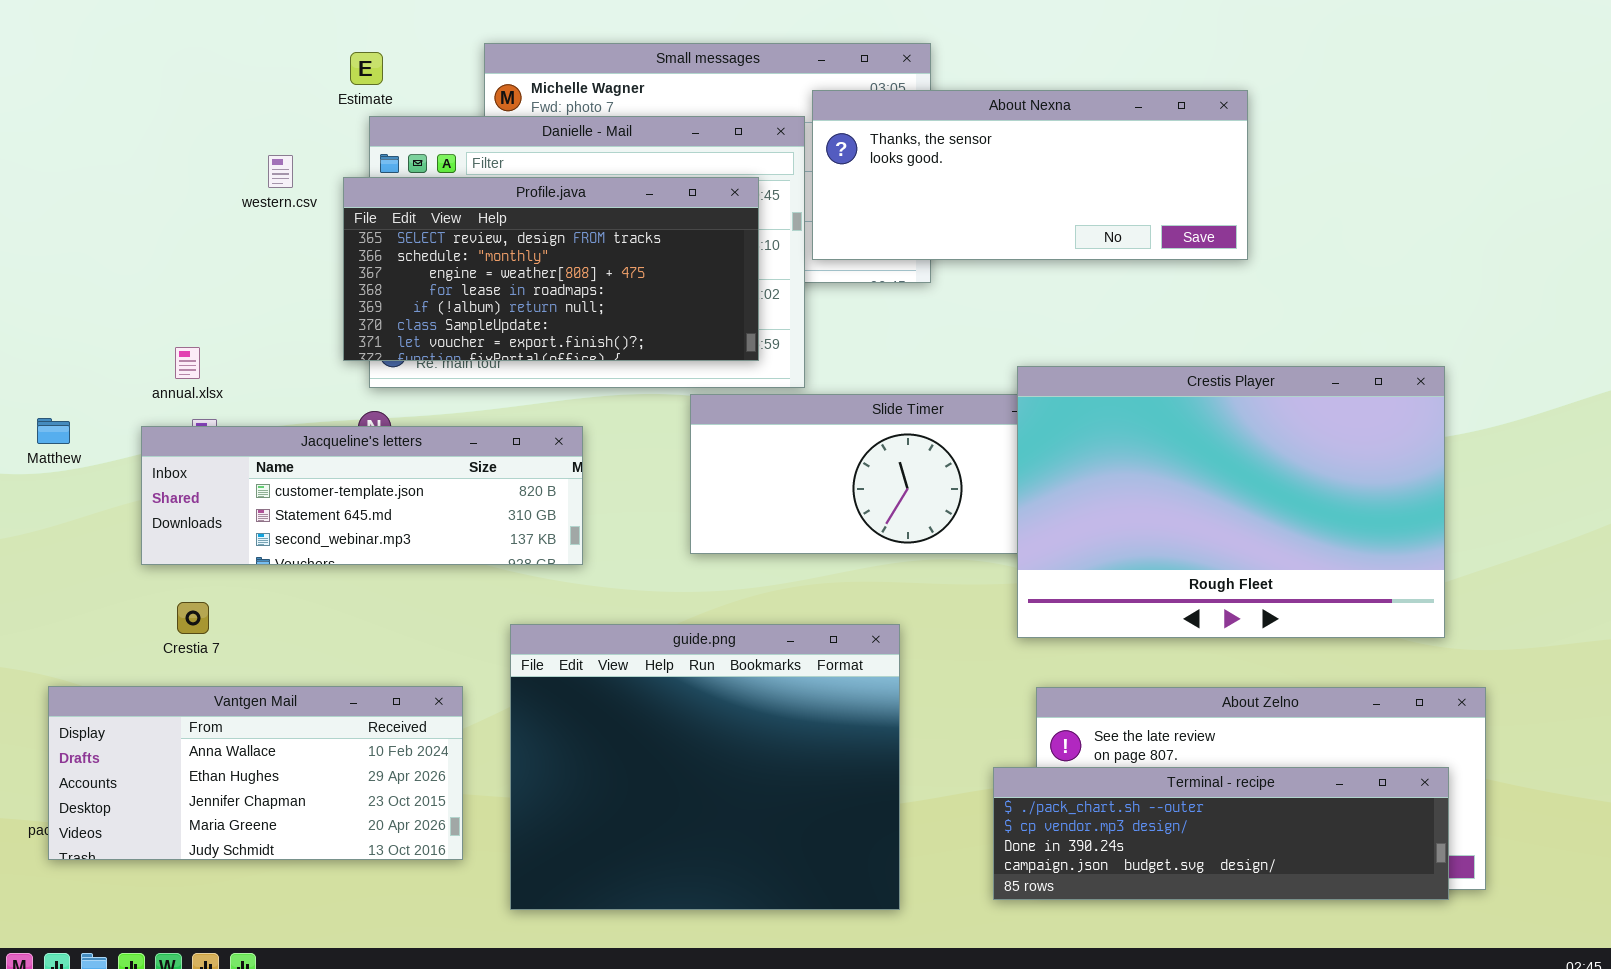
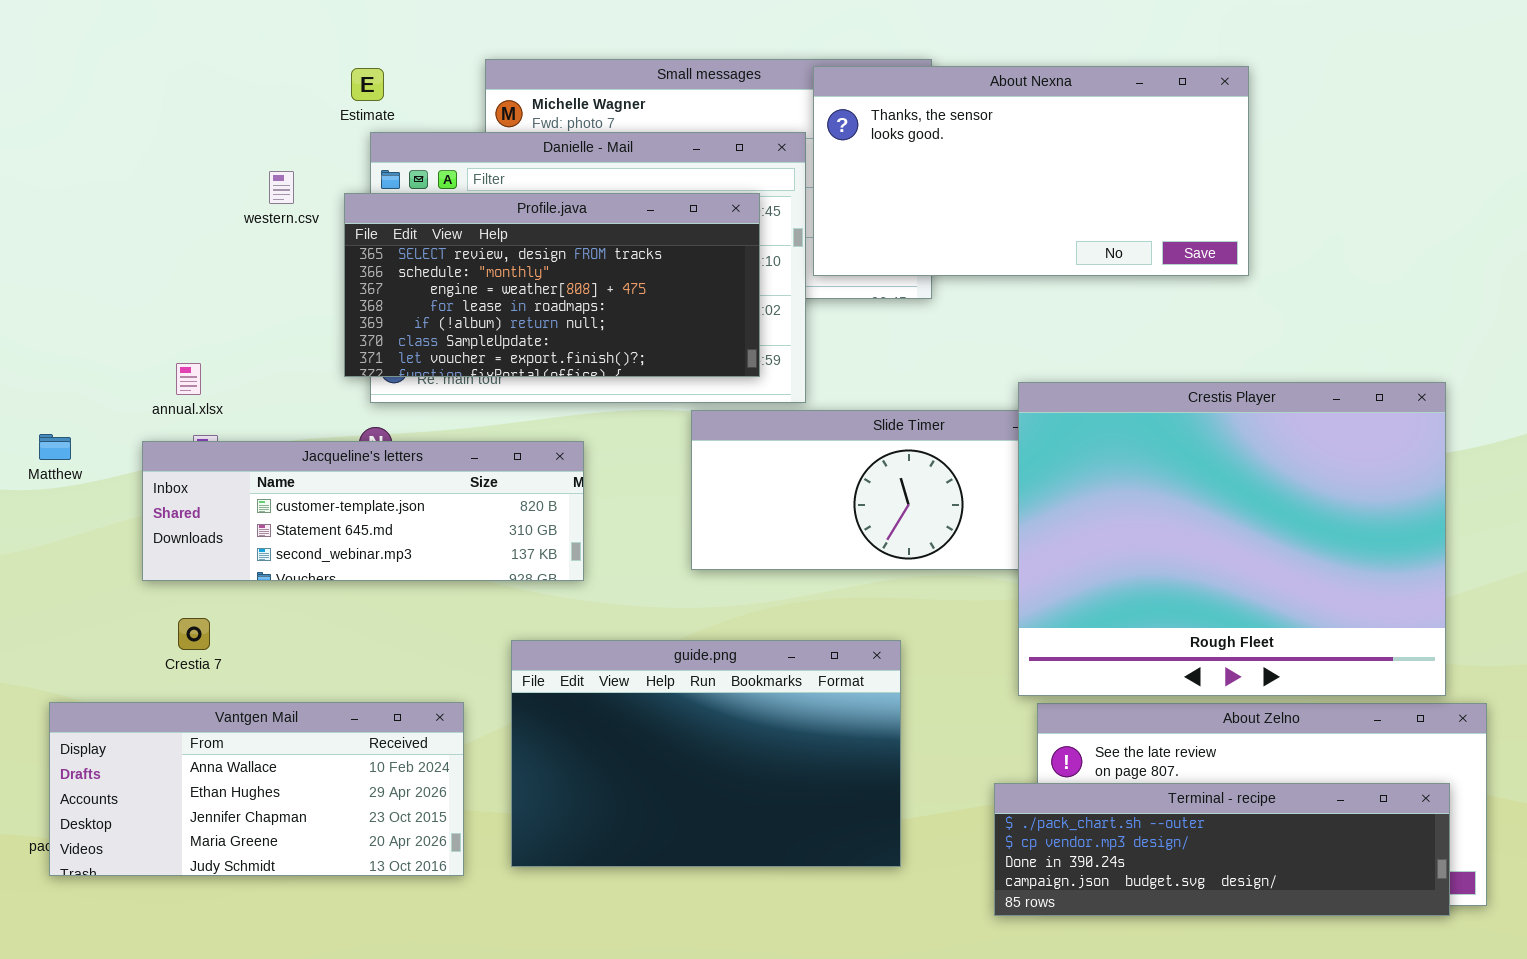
About Nexna: [812,90,1248,260] -> [813,66,1249,276], resized
Crestis Player: [1017,366,1445,638] -> [1018,382,1446,696], resized
guide.png: [510,624,900,910] -> [511,640,901,867], resized

